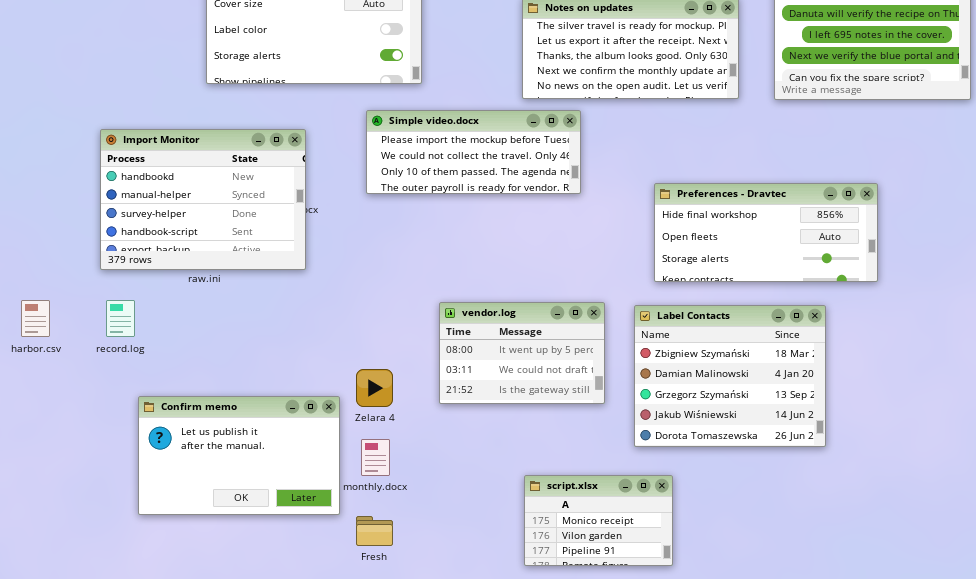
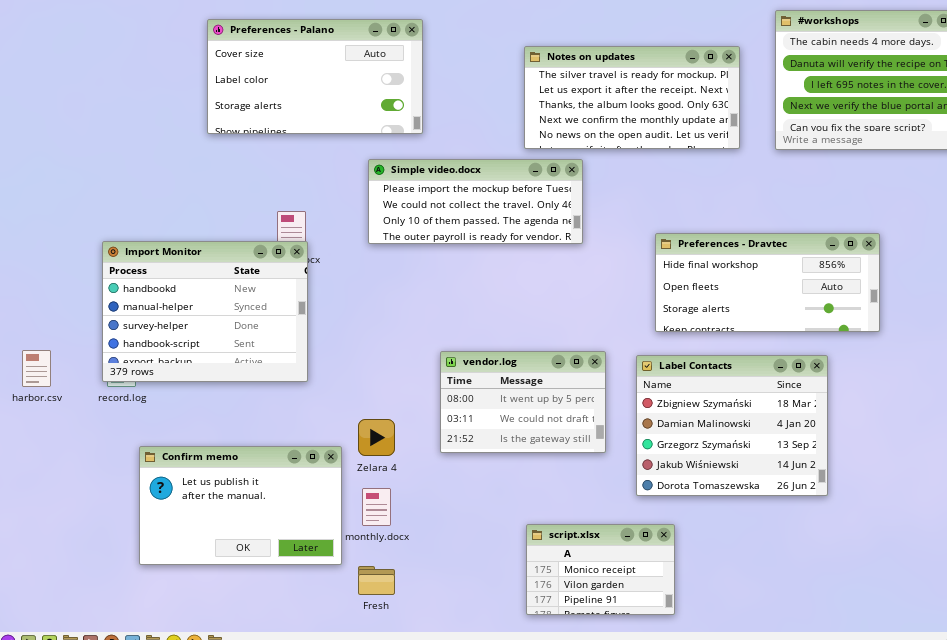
Import Monitor: [100,129,306,270] -> [102,241,308,382], moved

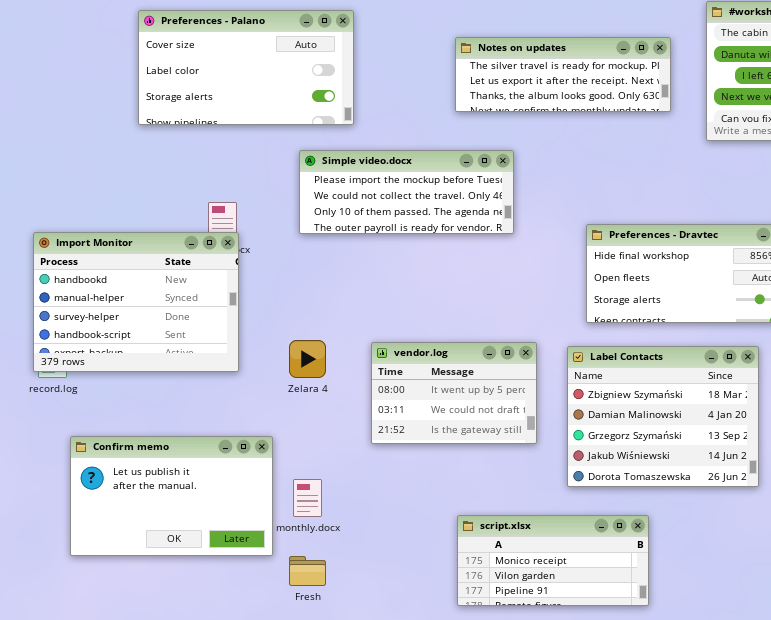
Notes on updates: [524,46,740,149] -> [455,37,671,112], resized
Zelara 4: [358,419,395,456] -> [289,340,326,378], moved
script.xlsx: [526,524,675,615] -> [457,515,649,606], resized

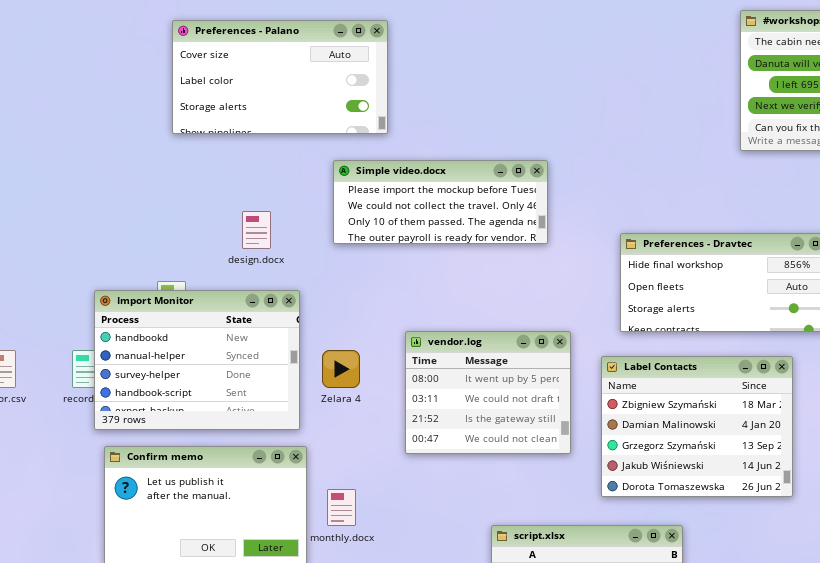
Notes on updates: [455,37,671,112] -> none, closed
Import Monitor: [33,232,239,372] -> [94,290,300,430], moved
vendor.log: [371,342,537,444] -> [405,331,571,454], resized

